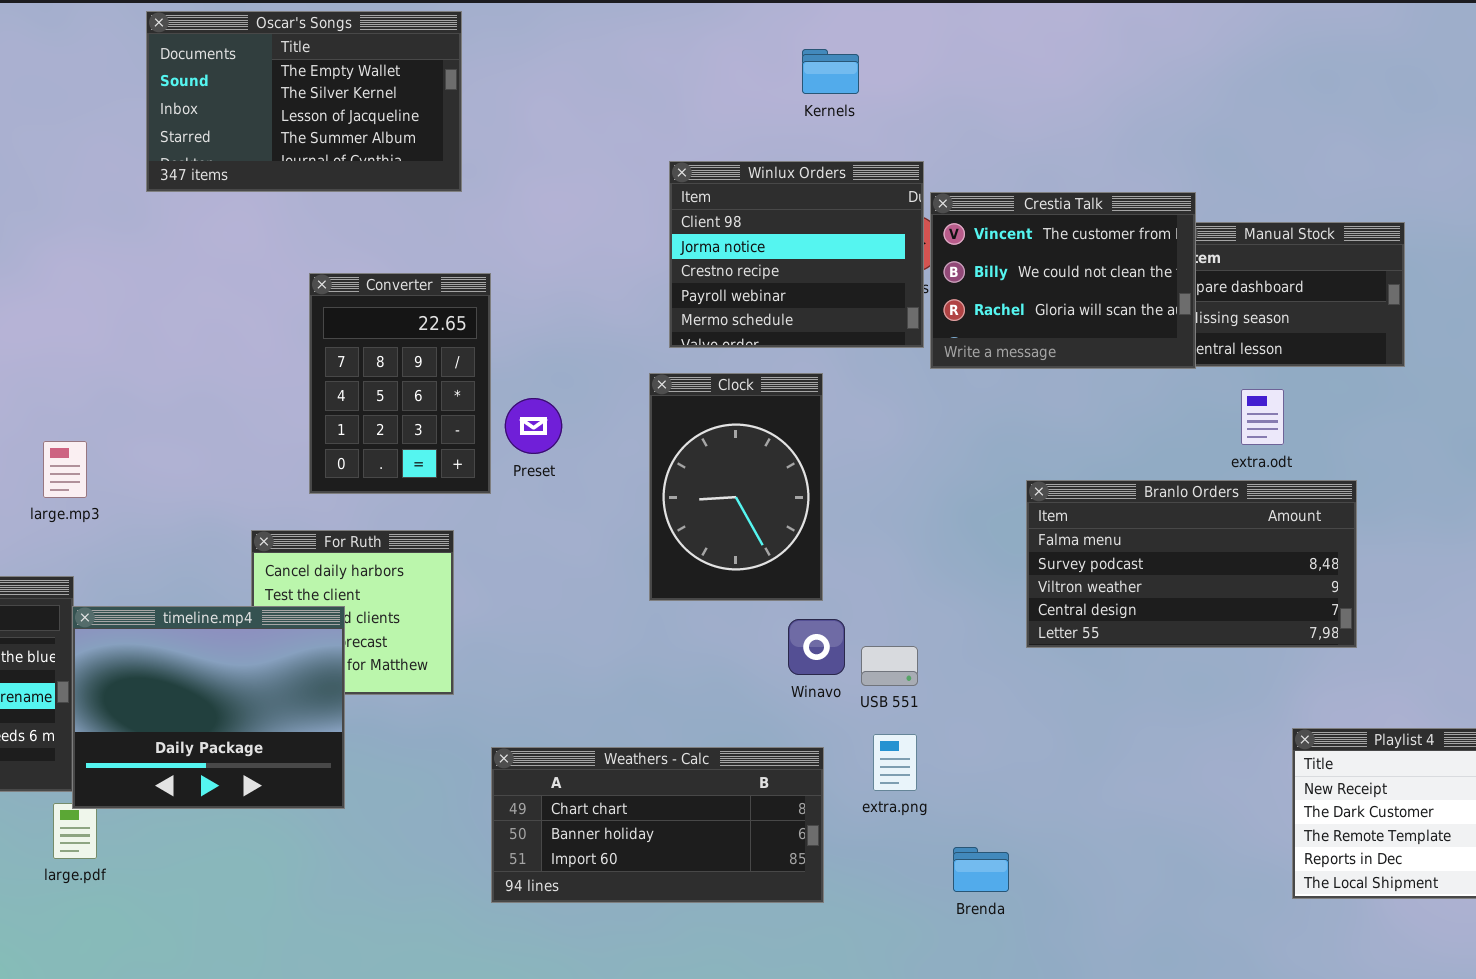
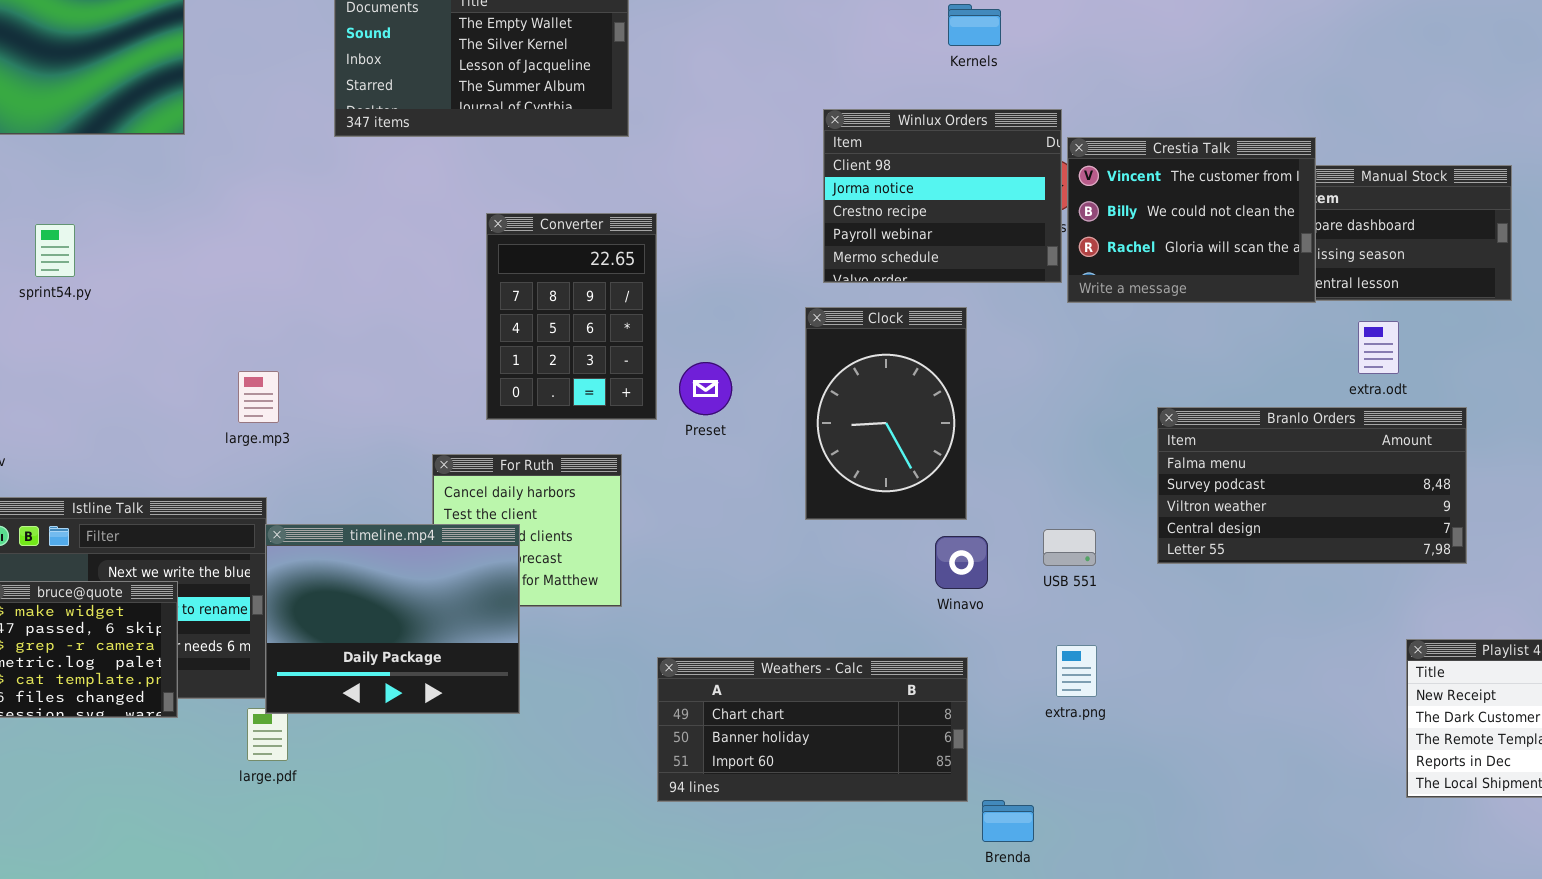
Preset: [505,398,562,454] -> [679,362,732,415], moved
USB 551: [861,646,918,686] -> [1043,529,1096,566], moved
extra.png: [873,734,917,791] -> [1056,645,1097,697], moved
Brenda: [953,847,1009,892] -> [982,800,1034,842], moved

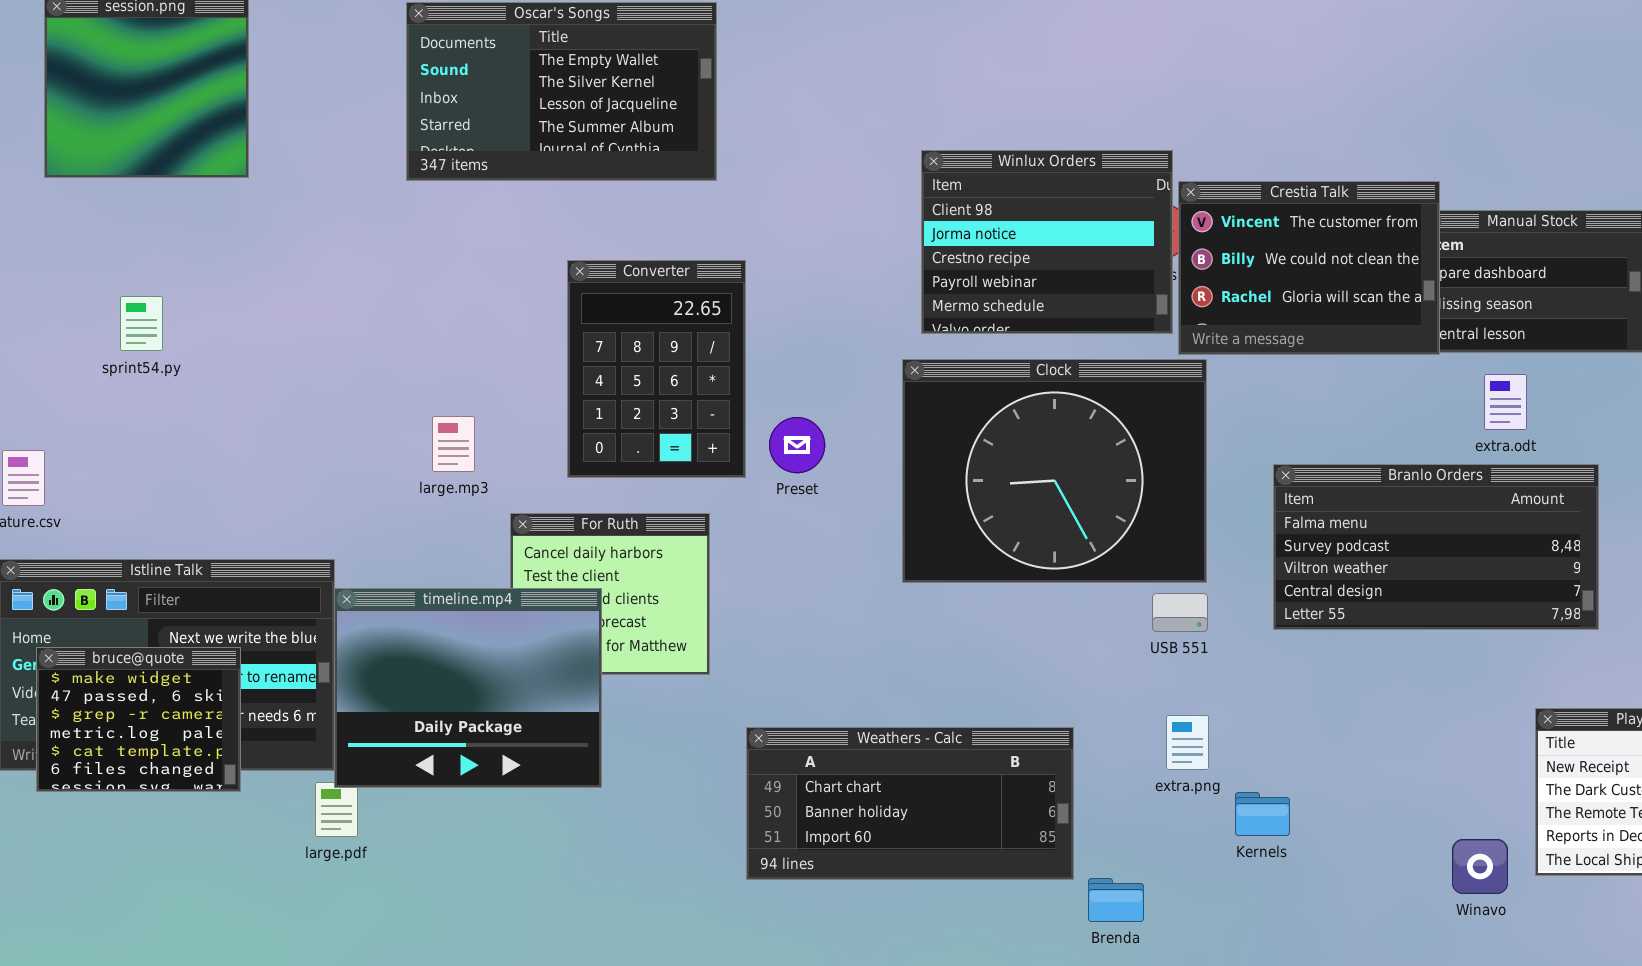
Kernels: [948,4,1001,46] -> [1235,792,1290,836], moved
sprint54.py: [35,224,75,277] -> [120,296,163,351], moved
Clock: [805,307,967,520] -> [902,359,1207,583], resized
large.mp3: [238,371,279,423] -> [432,416,475,472], moved
Winavo: [935,536,988,589] -> [1452,839,1508,894], moved

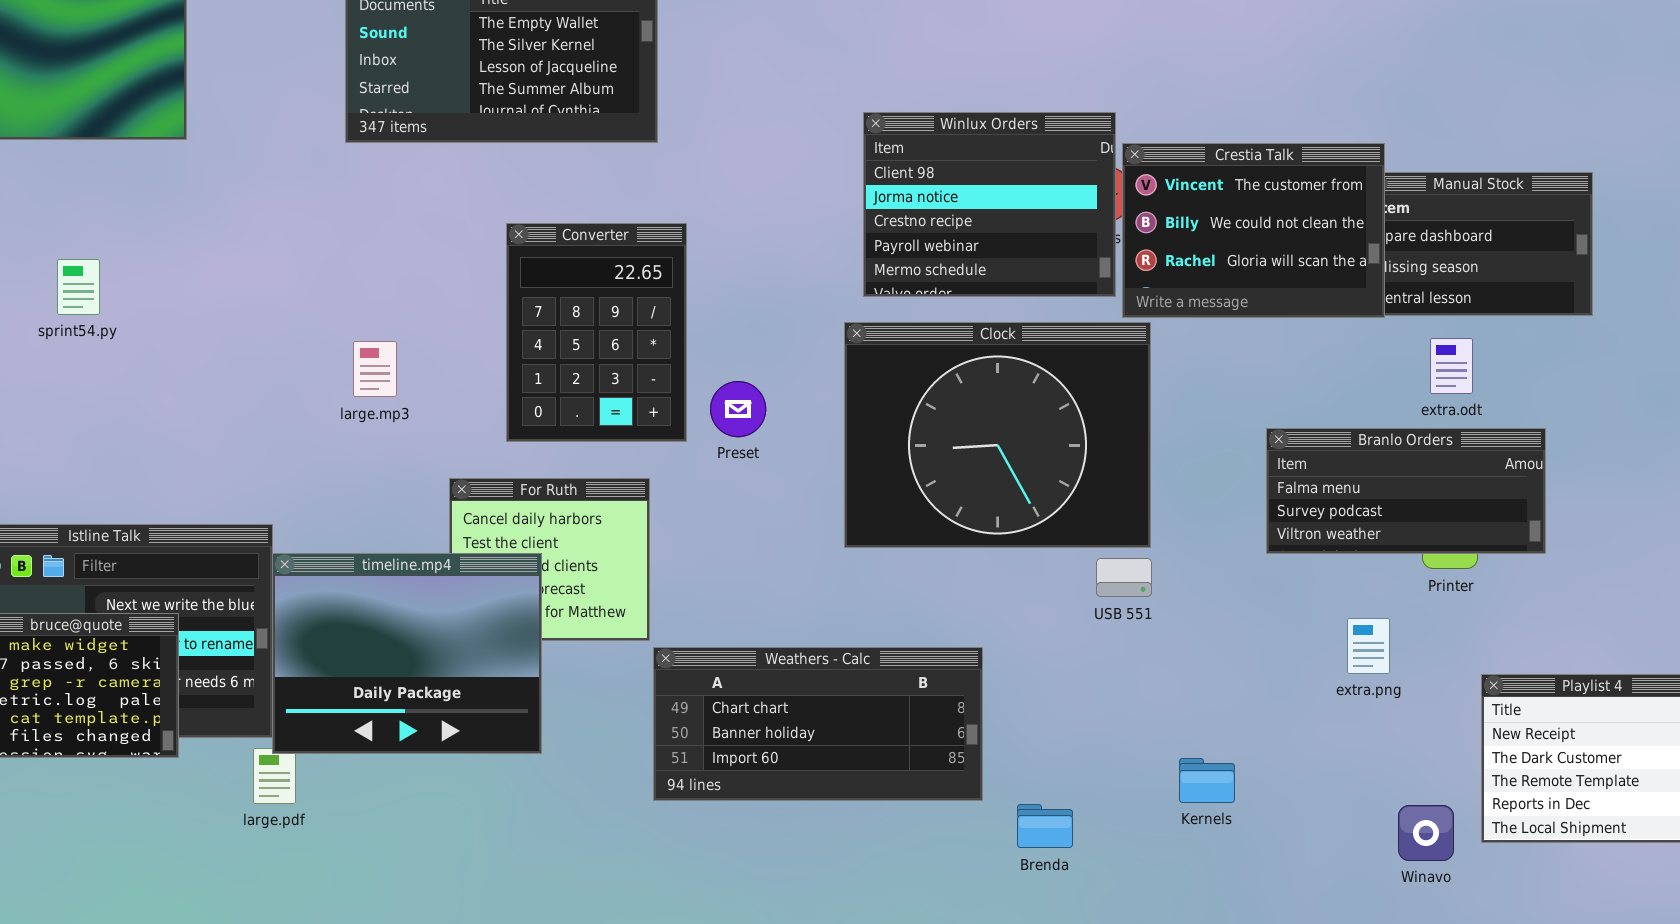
large.mp3: [432,416,475,472] -> [353,341,397,397], moved
Branlo Orders: [1273,464,1599,630] -> [1266,428,1546,554], resized
extra.png: [1166,715,1209,770] -> [1347,618,1390,674], moved
Weathers - Calc: [746,727,1074,880] -> [653,647,983,801], moved
Brenda: [1088,878,1144,922] -> [1017,804,1073,848], moved

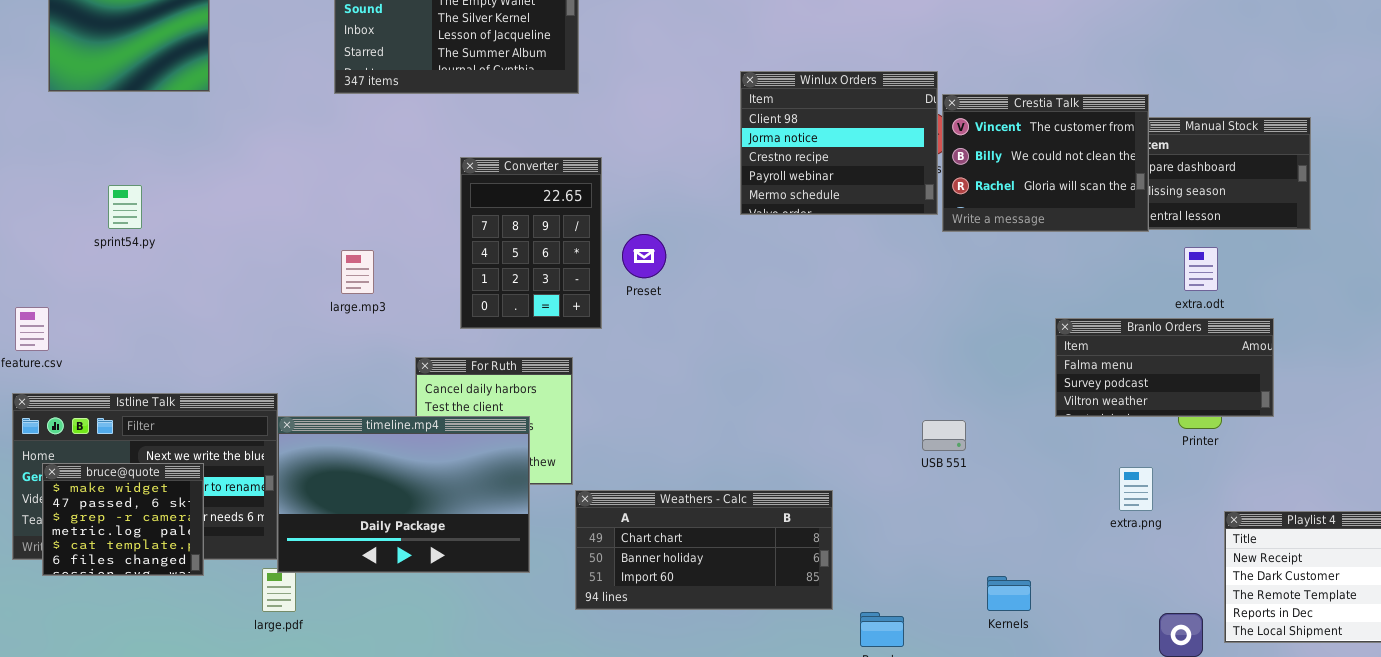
Clock: [844,322,1151,548] -> none, closed
Preset: [710,381,766,437] -> [622,234,666,278], moved
timeline.mp4: [272,553,542,754] -> [277,416,530,573], resized

